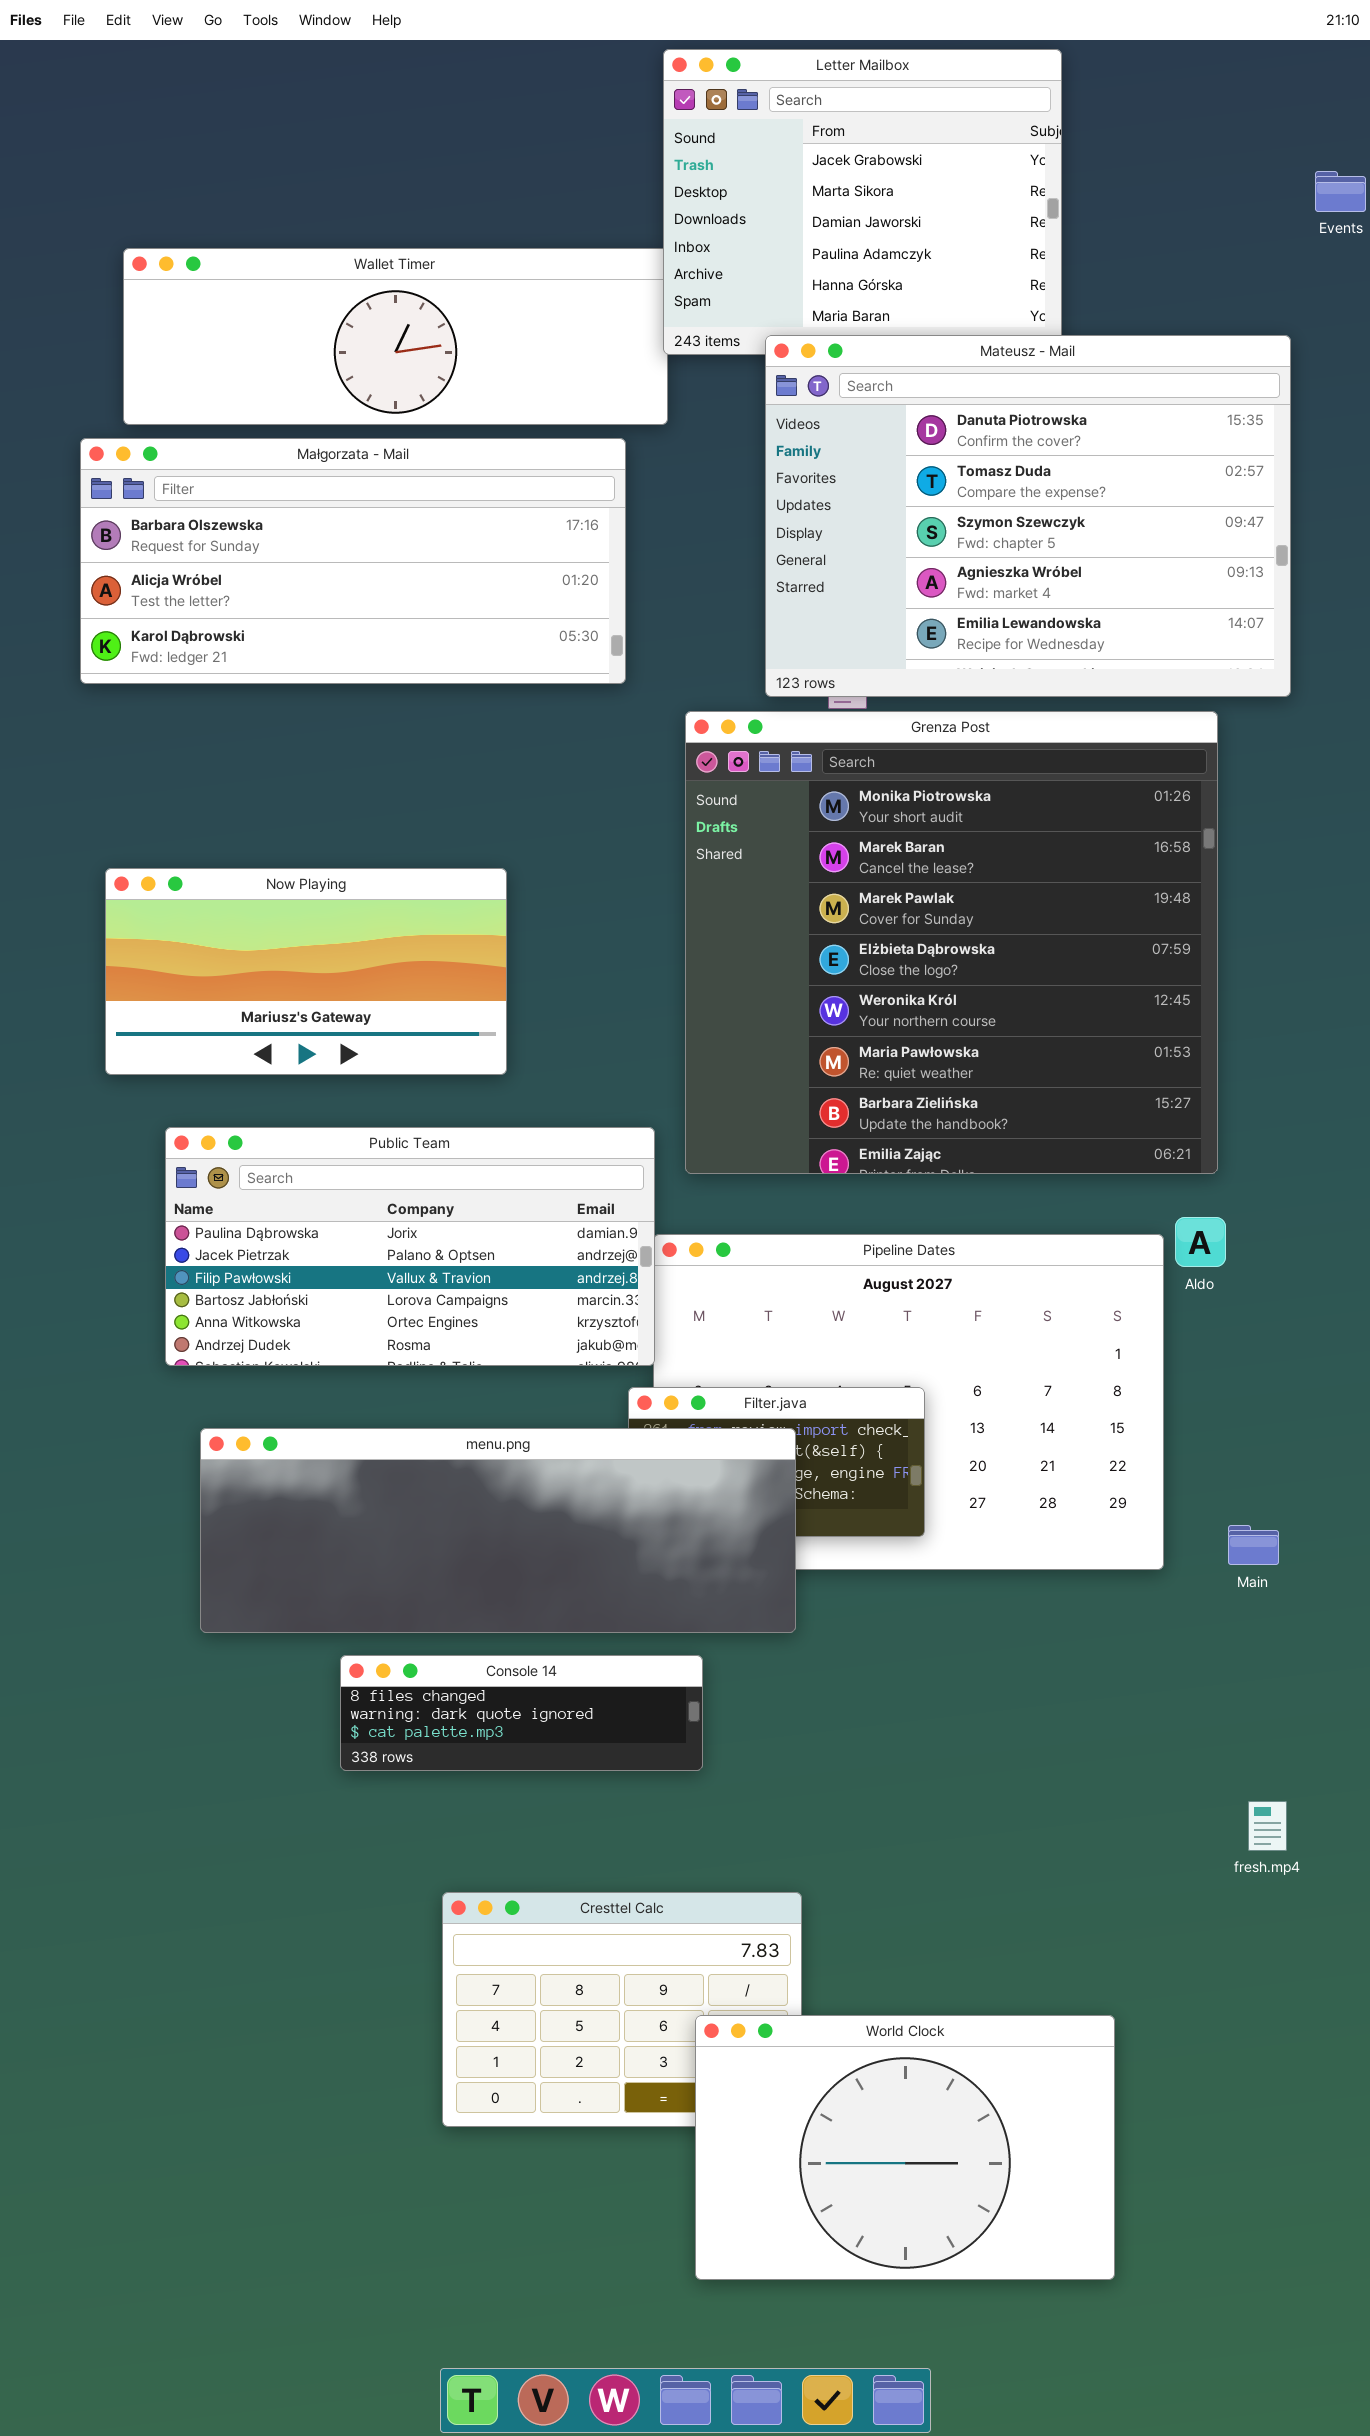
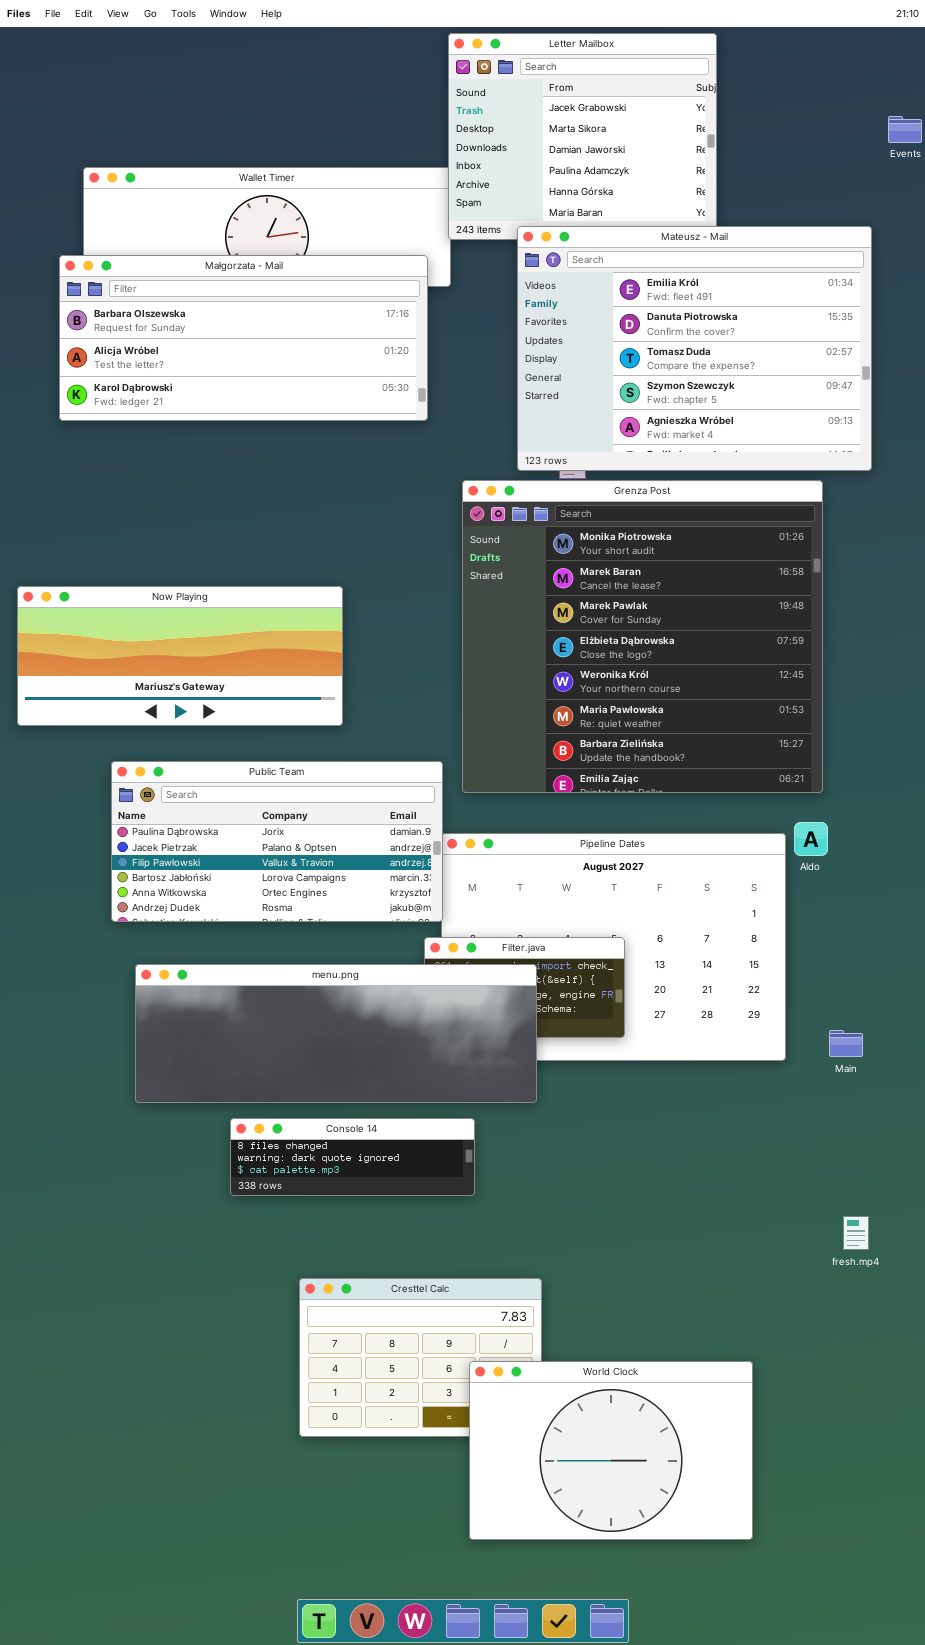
Mateusz - Mail: [765,335,1291,697] -> [517,226,872,471], scrolled up 1 row
Małgorzata - Mail: [80,438,626,684] -> [59,255,428,421], moved
Now Playing: [105,868,507,1075] -> [17,586,343,726], resized

